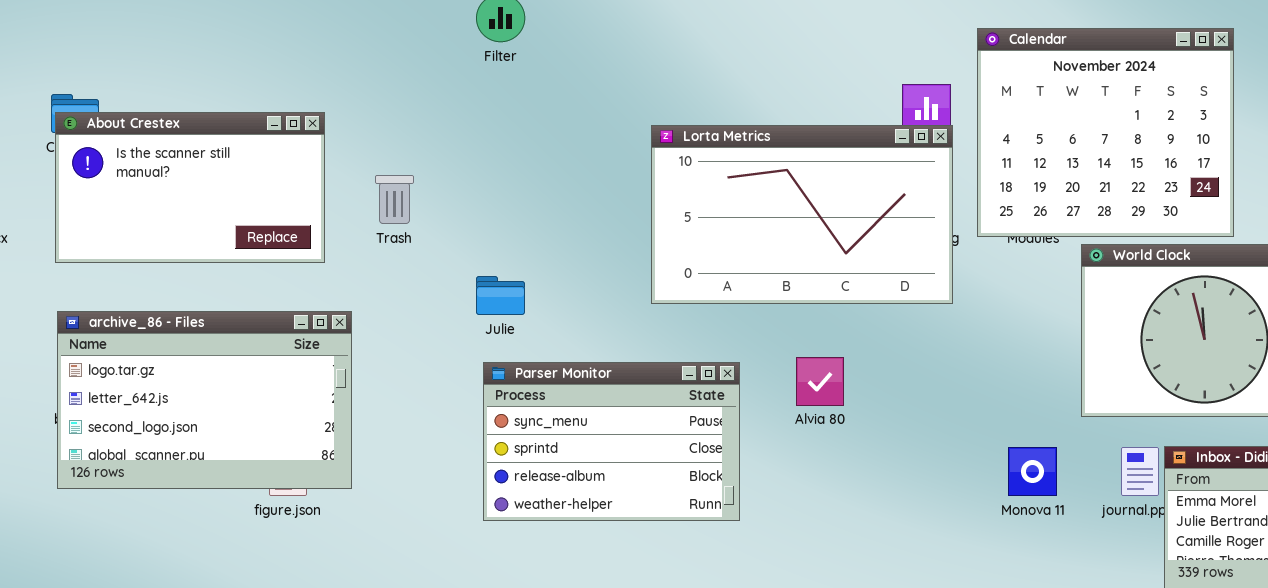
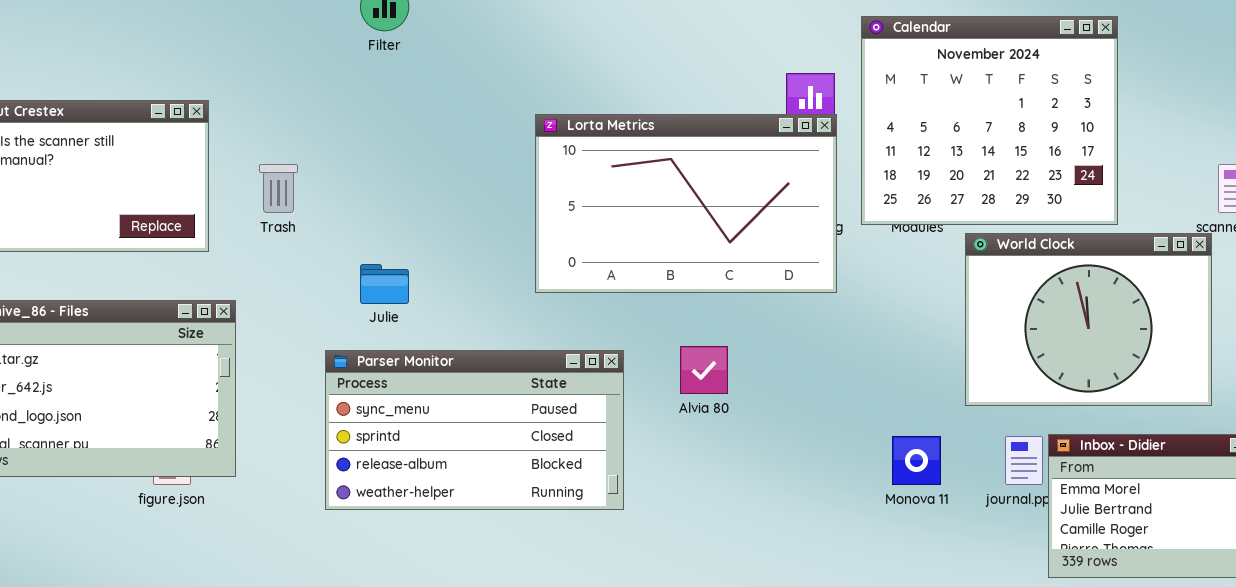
Parser Monitor: [483,362,740,521] -> [325,350,624,510], resized

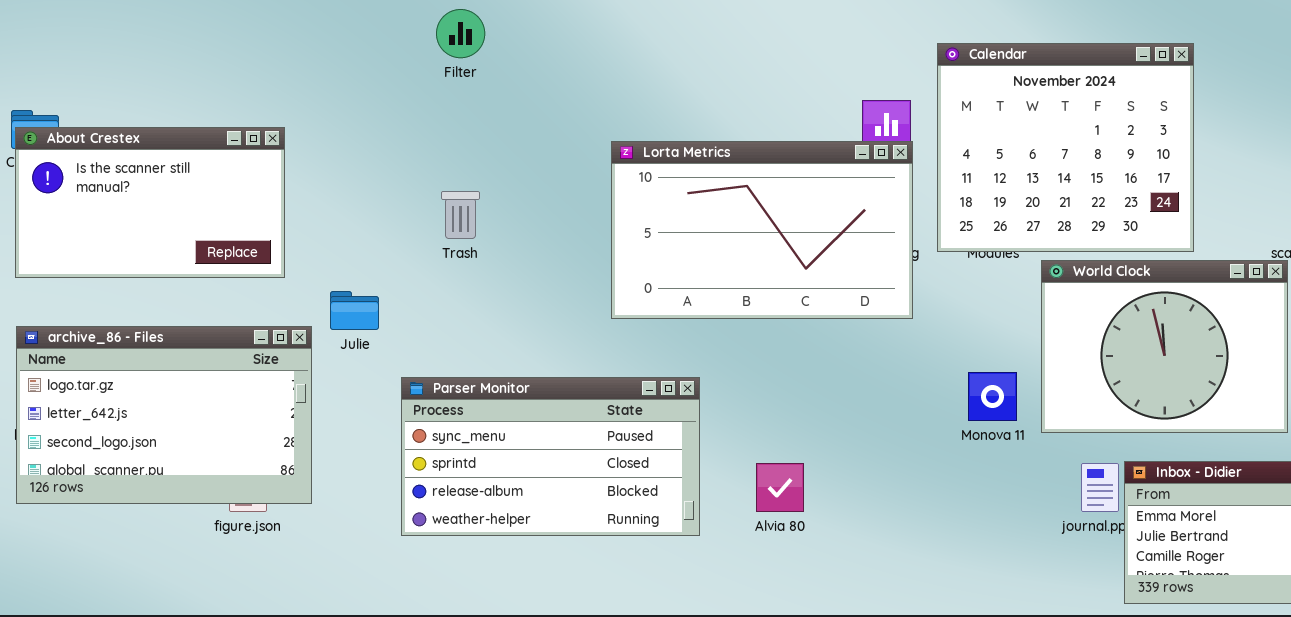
Trash: [259,164,298,213] -> [441,191,480,239], moved
Julie: [360,264,409,304] -> [330,291,379,330], moved
Alvia 80: [680,346,728,394] -> [756,463,804,512], moved
Monova 11: [892,436,941,485] -> [968,372,1017,421], moved

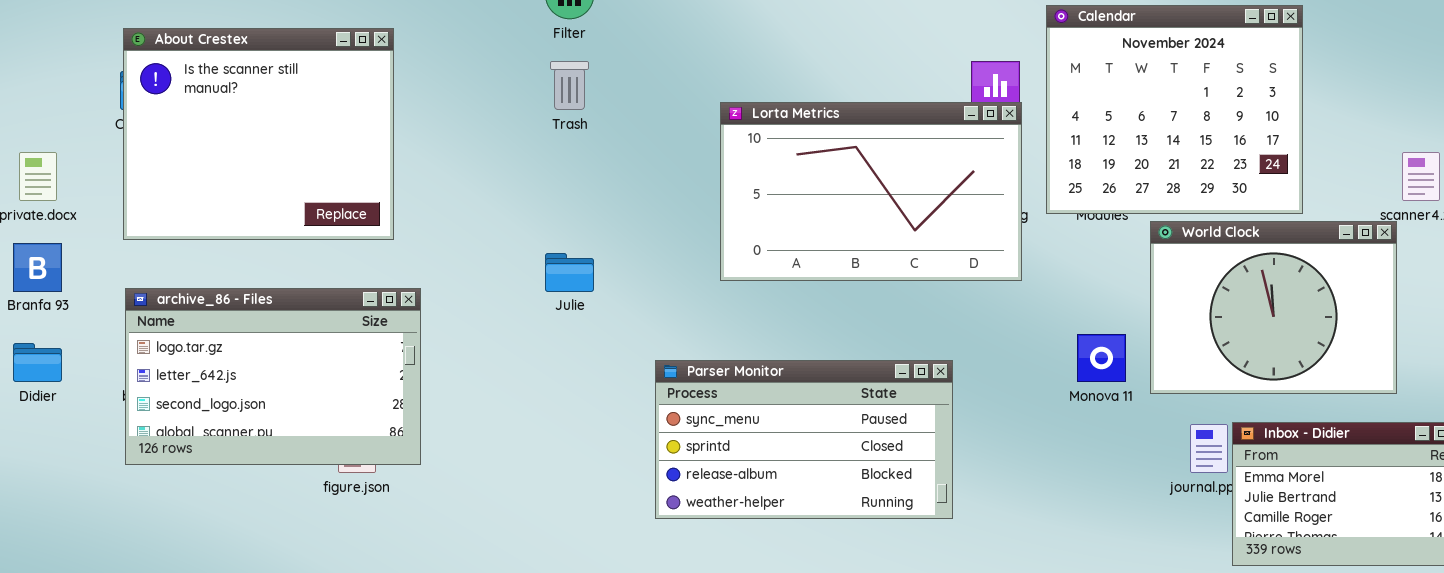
About Crestex: [15,127,285,278] -> [123,28,394,240], resized
Trash: [441,191,480,239] -> [550,61,589,110], moved
Julie: [330,291,379,330] -> [545,253,594,292], moved
Parser Monitor: [401,377,700,536] -> [655,360,953,519], moved

